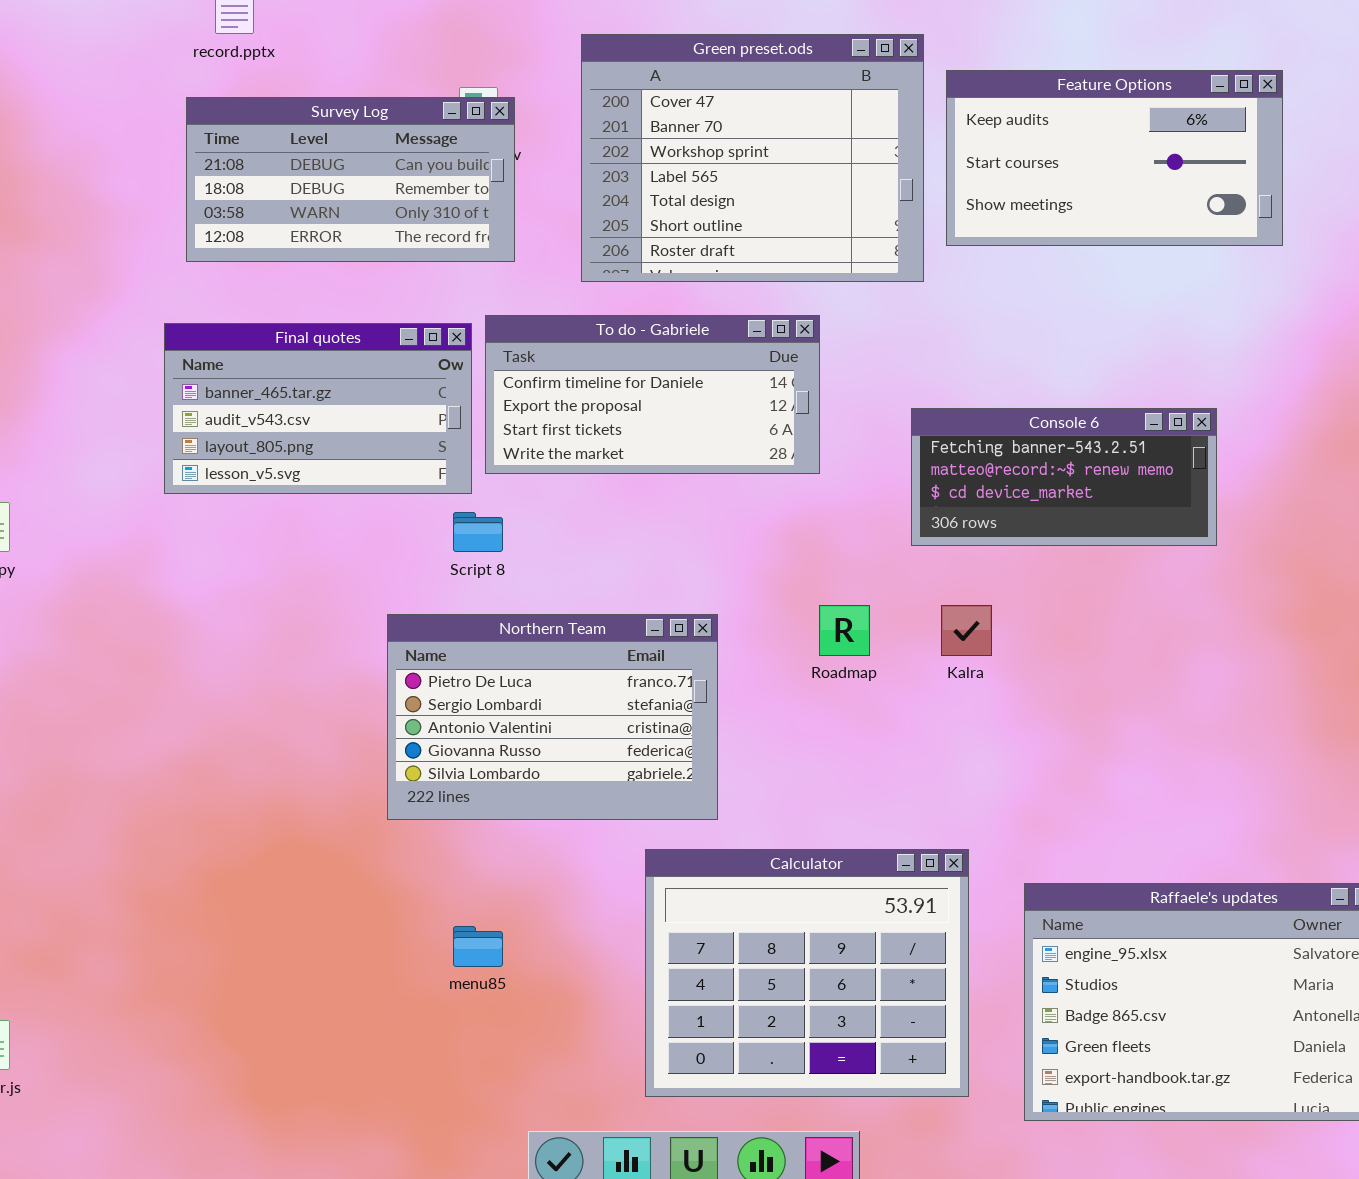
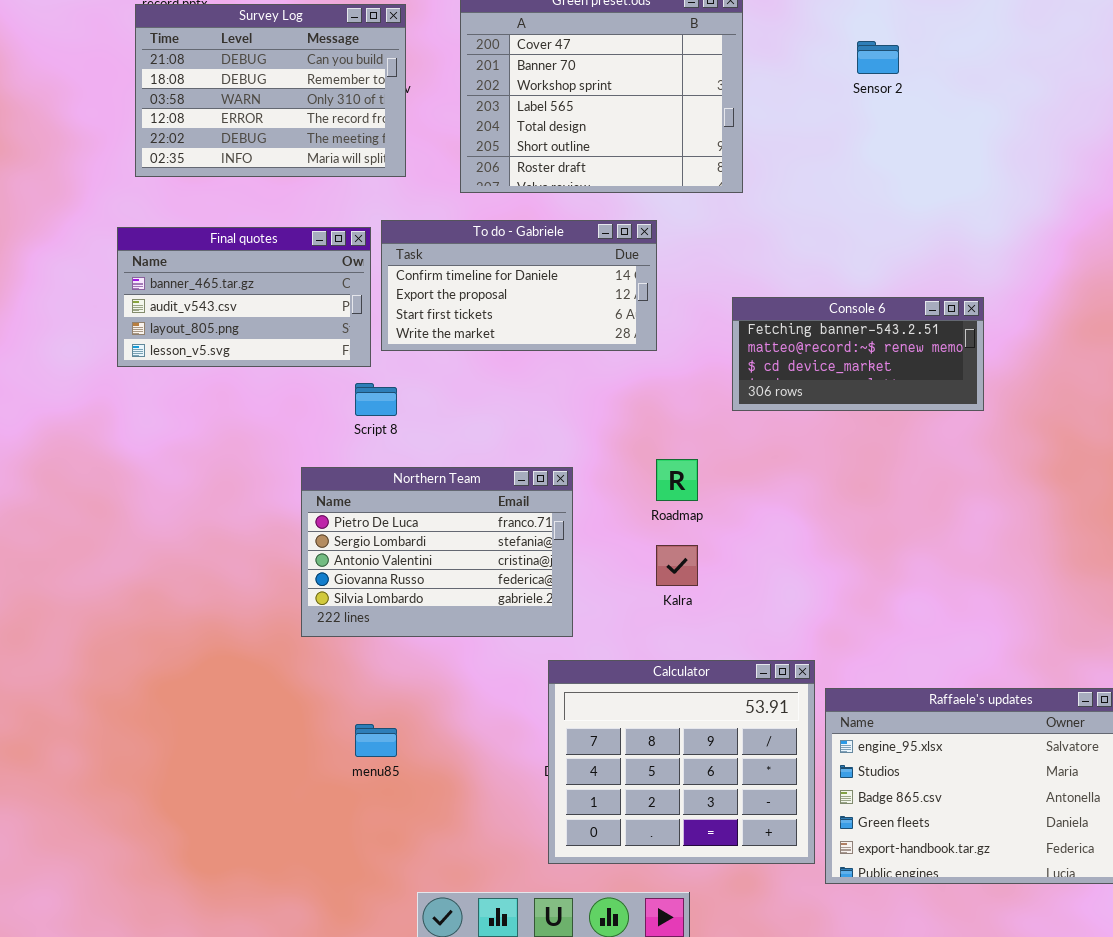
Feature Options: [946,70,1283,246] -> none, closed
Survey Log: [186,97,515,262] -> [135,4,406,177], resized
Kalra: [941,605,992,656] -> [656,545,698,586], moved
Calculator: [645,849,969,1097] -> [548,660,815,864], moved

